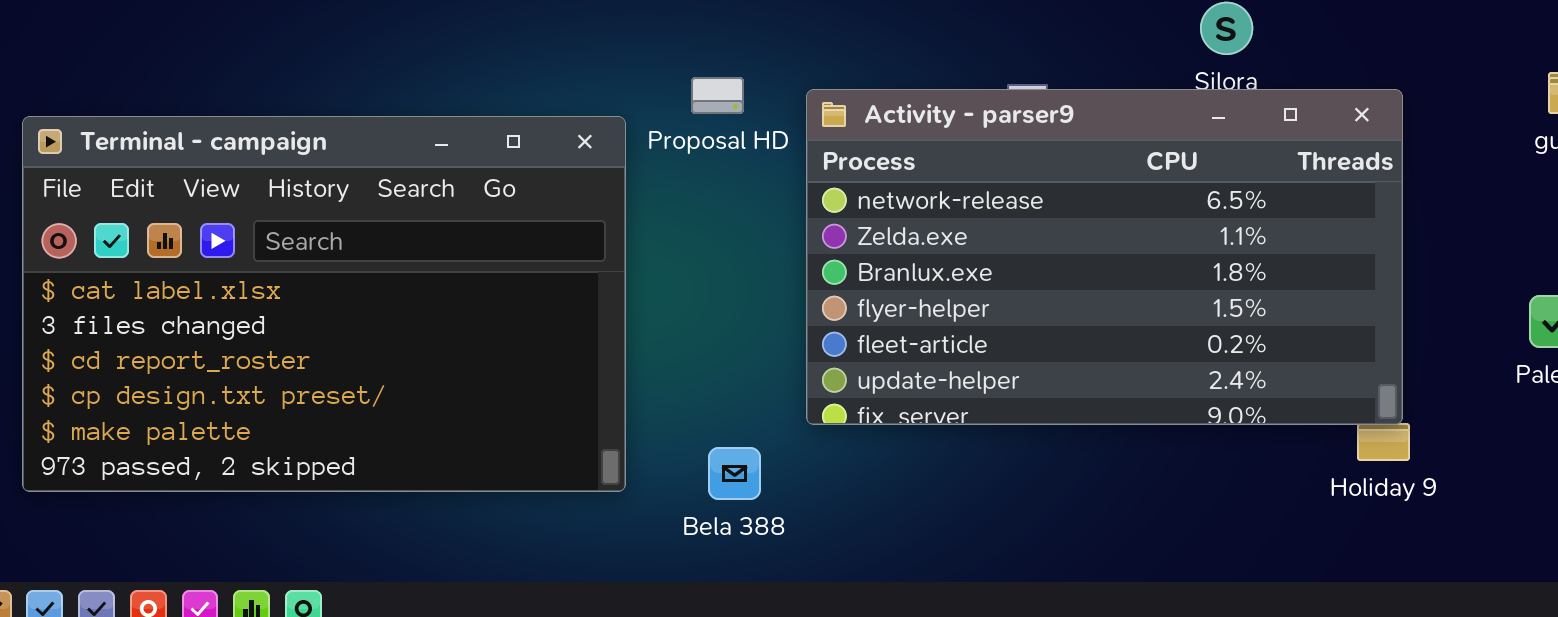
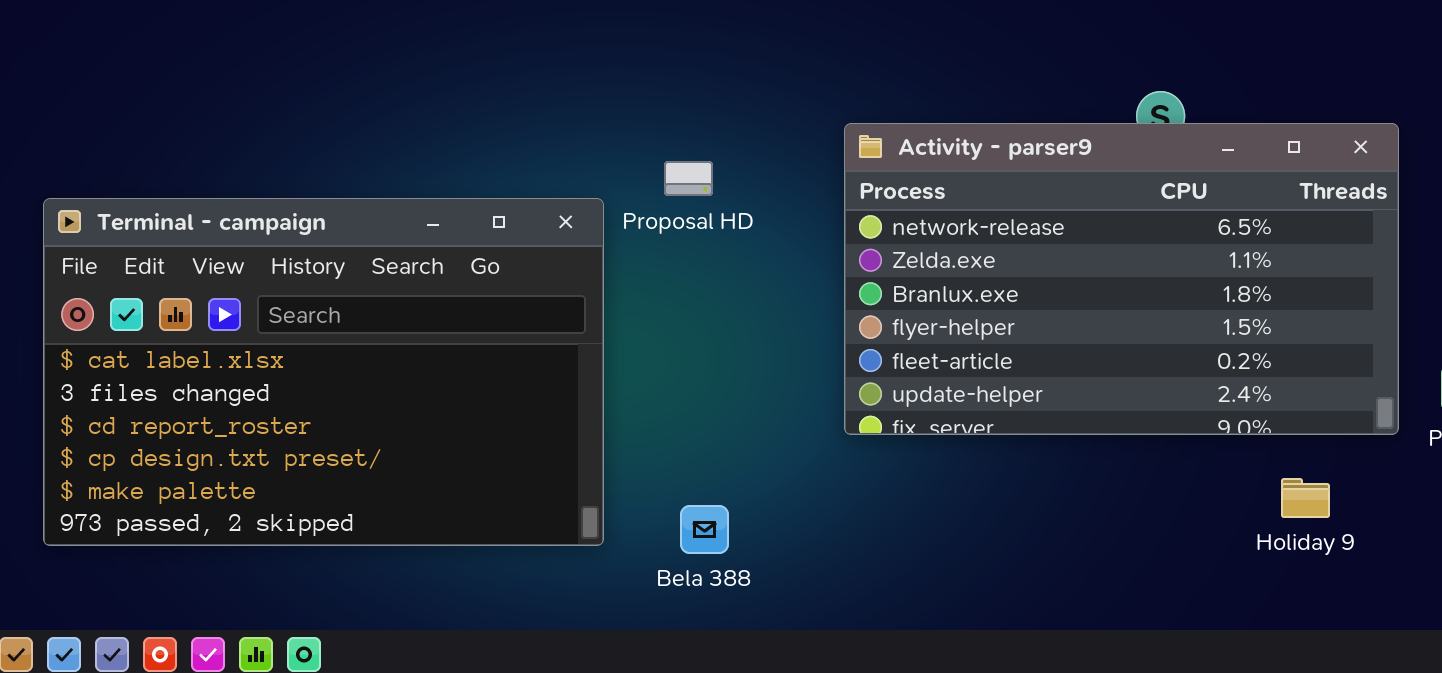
Activity - parser9: [806,89,1403,425] -> [844,123,1399,435], moved

